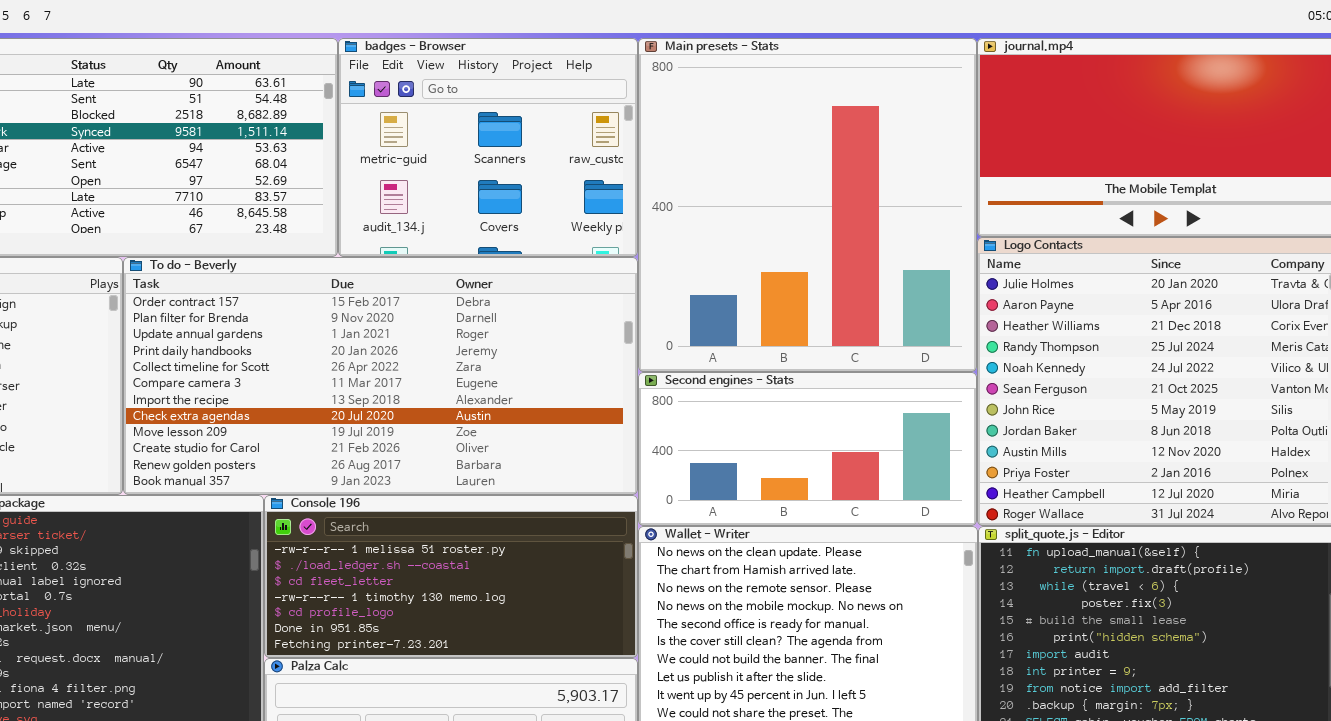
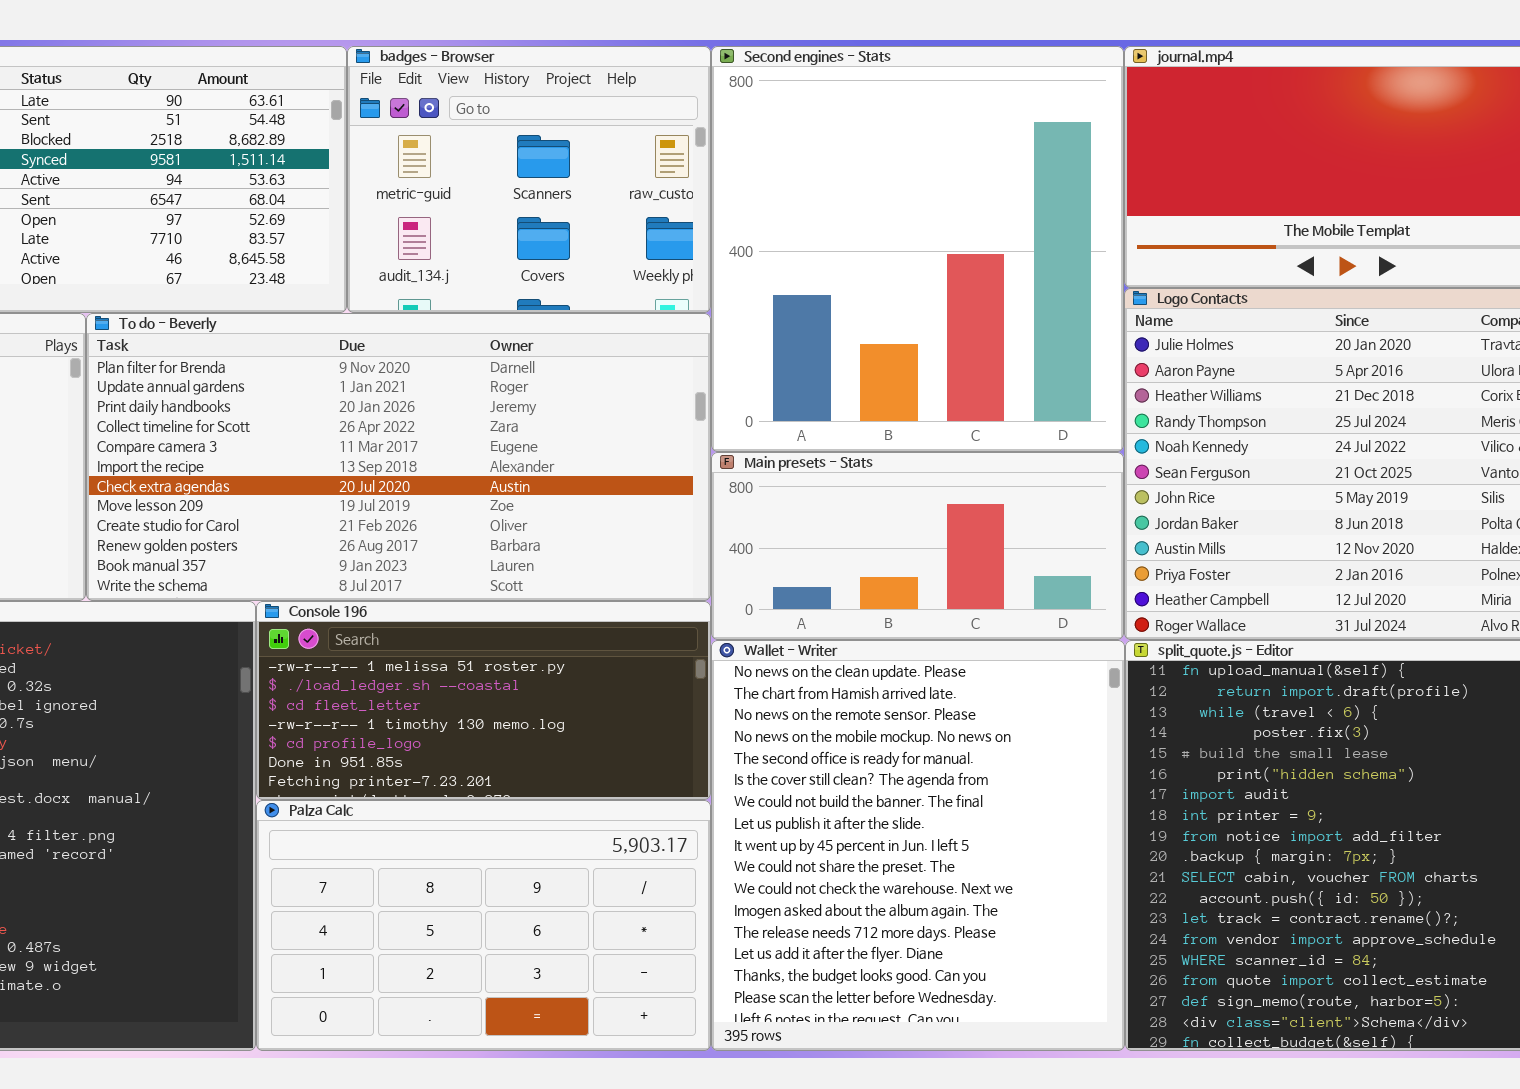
Main presets - Stats: [638,38,977,372] -> [711,452,1124,640], moved, resized
To do - Beverly: [123,257,638,495] -> [86,313,711,601], scrolled down 1 row
Second engines - Stats: [638,372,977,526] -> [711,46,1124,452], moved, resized

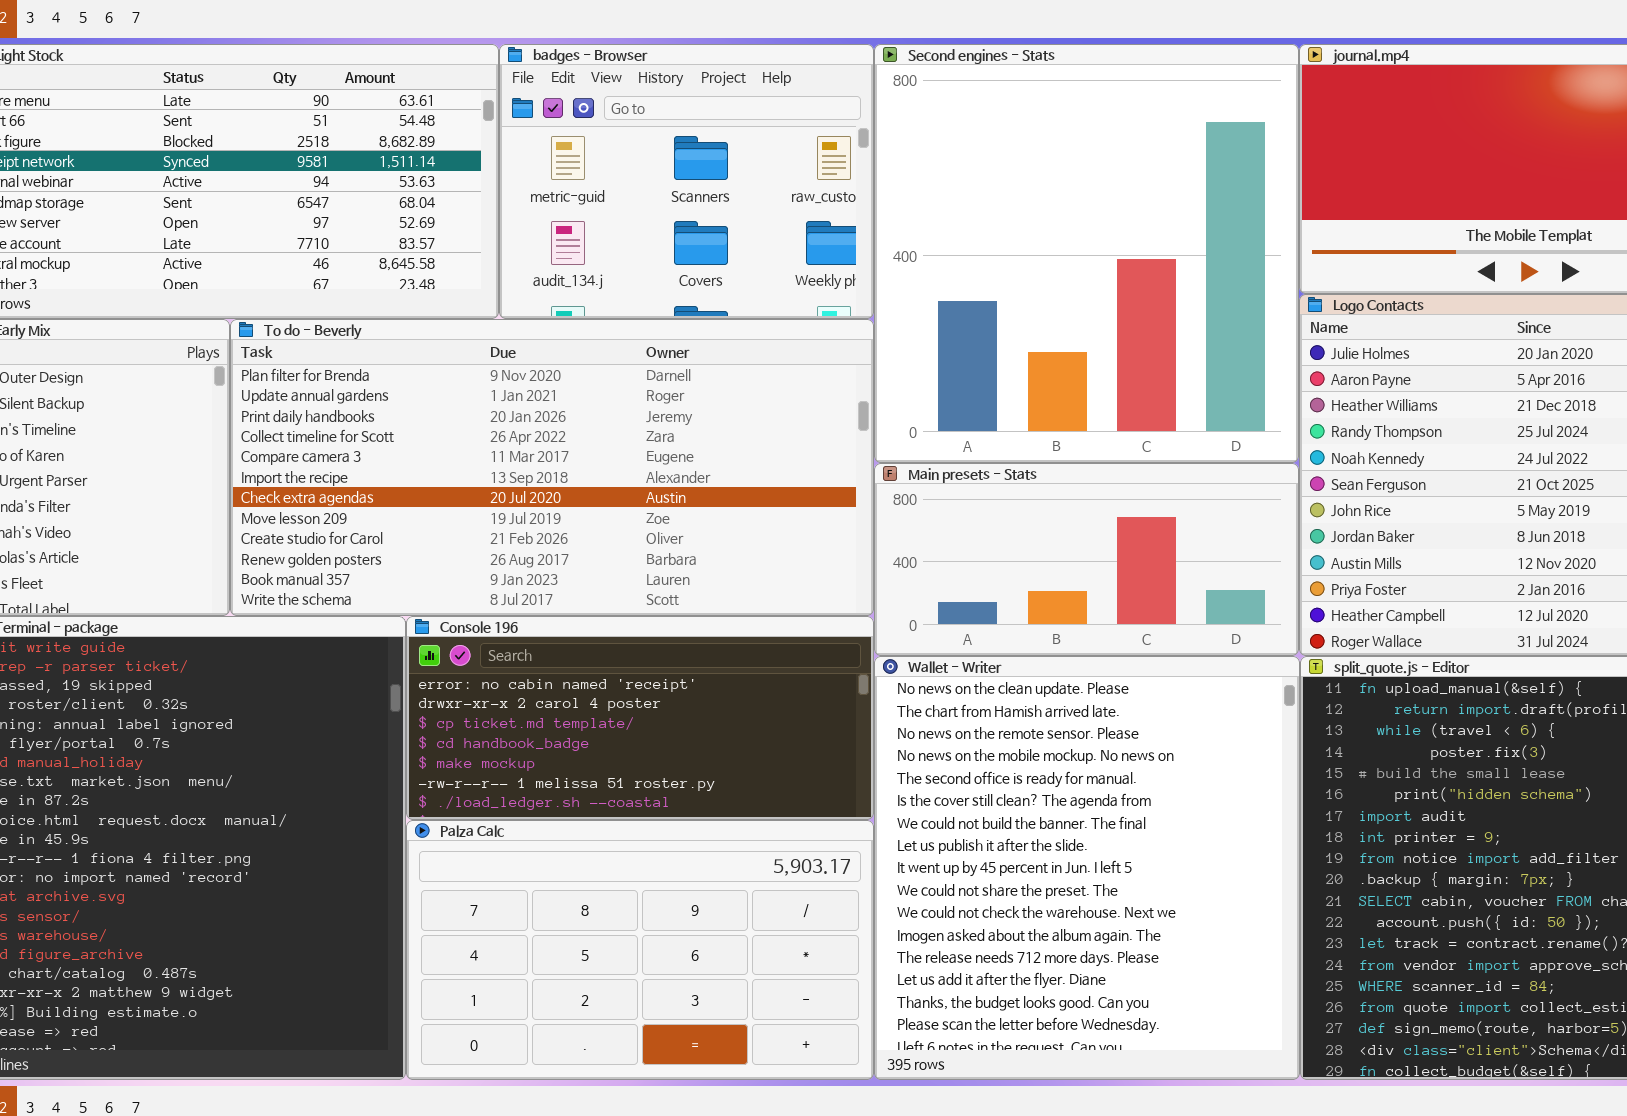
Console 196: [256,601,711,800] -> [406,616,874,820], scrolled up 5 rows

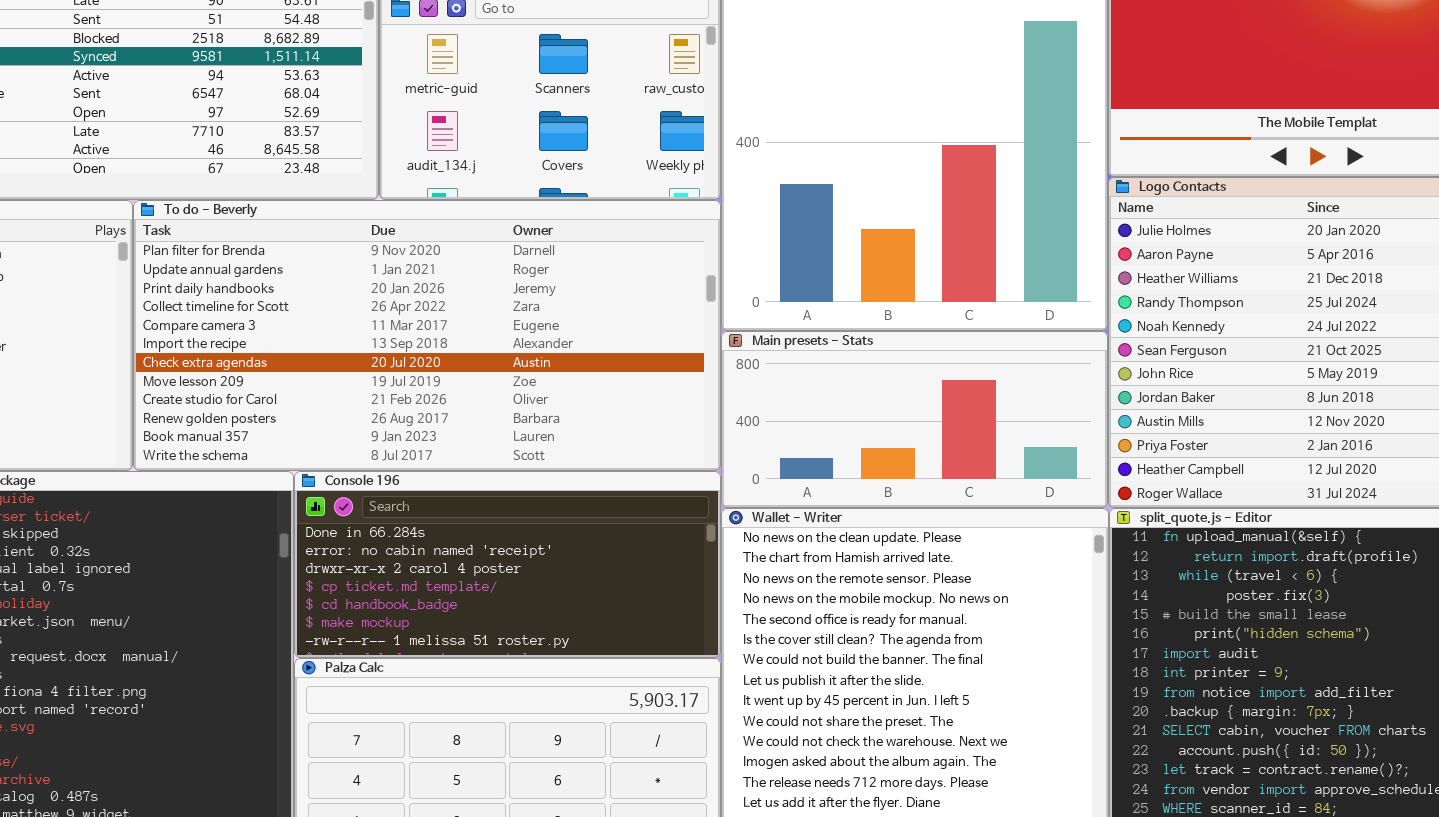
Console 196: [406,616,874,820] -> [294,471,721,658], scrolled up 1 row

